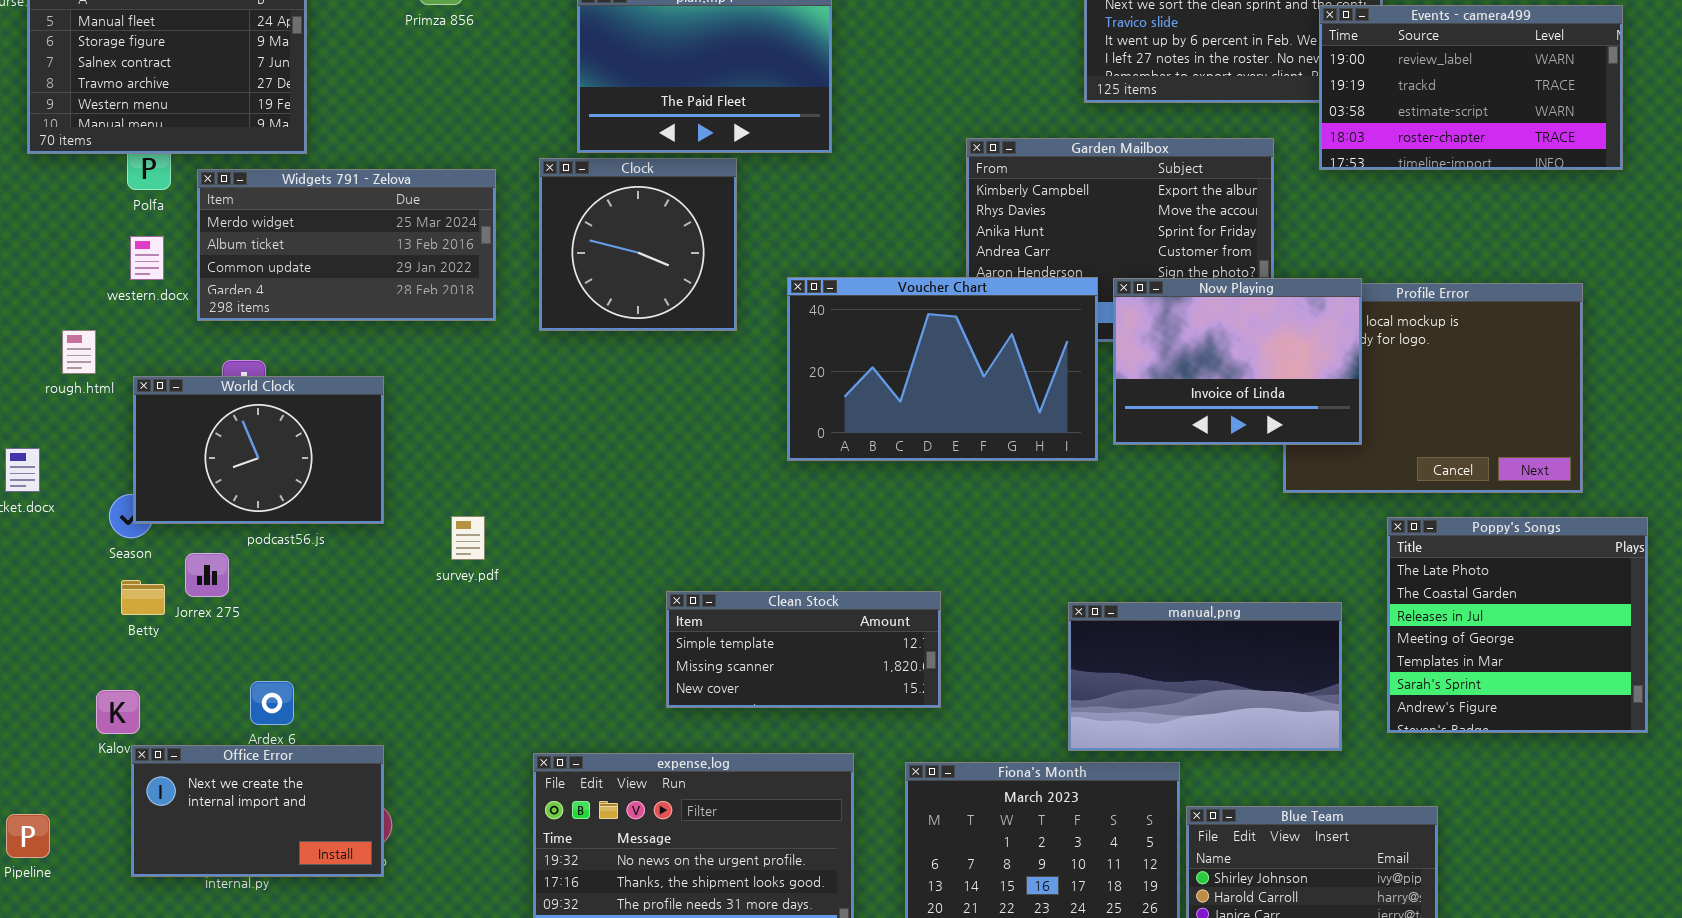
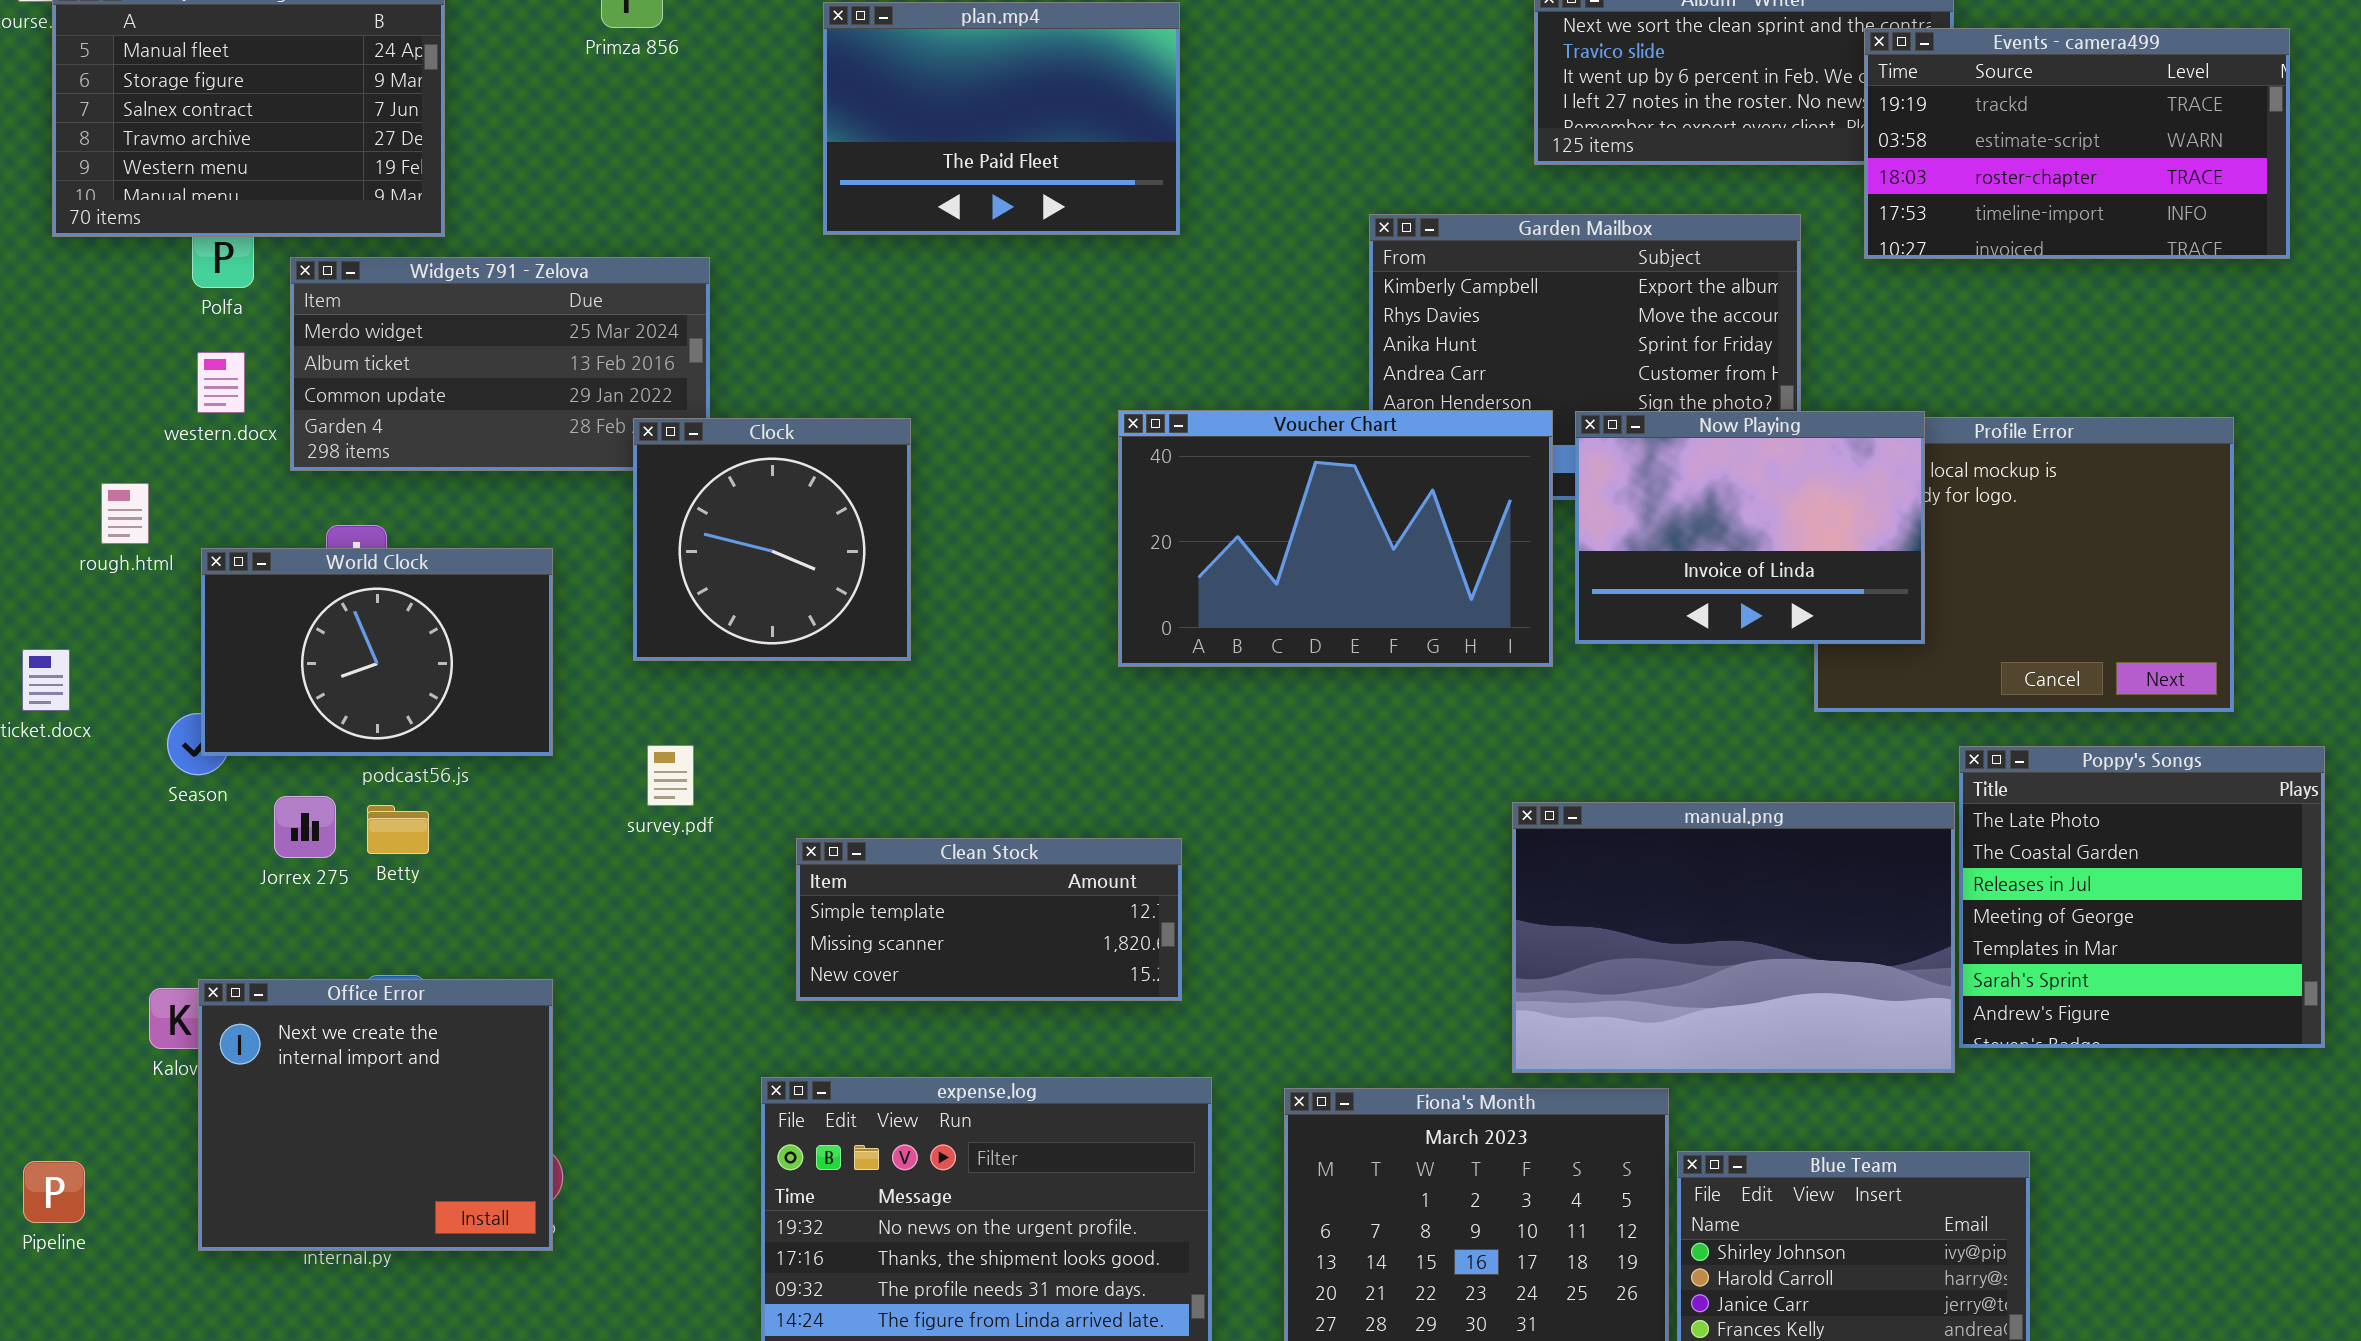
Events - camera499: [1319,5,1623,170] -> [1864,28,2290,259], scrolled down 1 row
Clock: [539,158,737,331] -> [633,418,911,661], moved
Betty: [121,580,165,615] -> [367,805,429,854], moved
Clean Stock: [666,591,941,708] -> [796,838,1182,1001], moved
manual.png: [1068,602,1342,751] -> [1512,802,1955,1073], resized
Office Error: [131,745,384,877] -> [198,979,553,1251], resized

